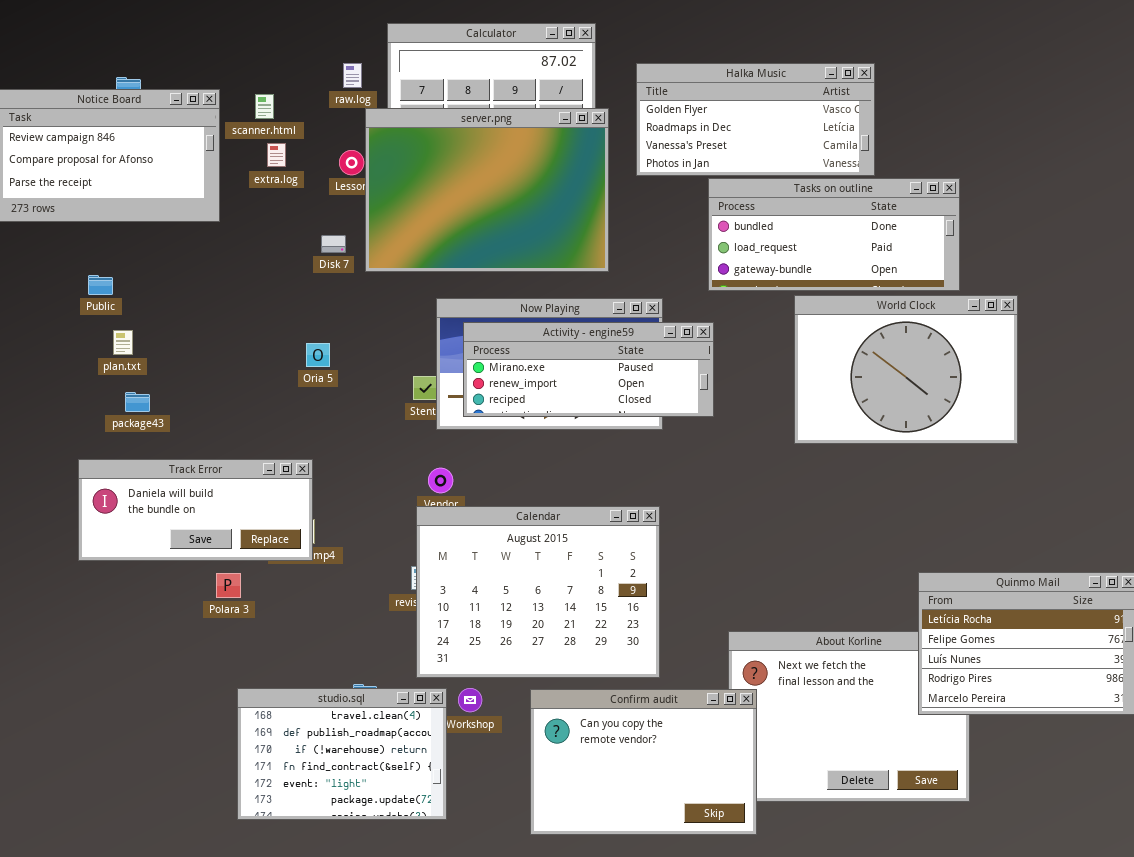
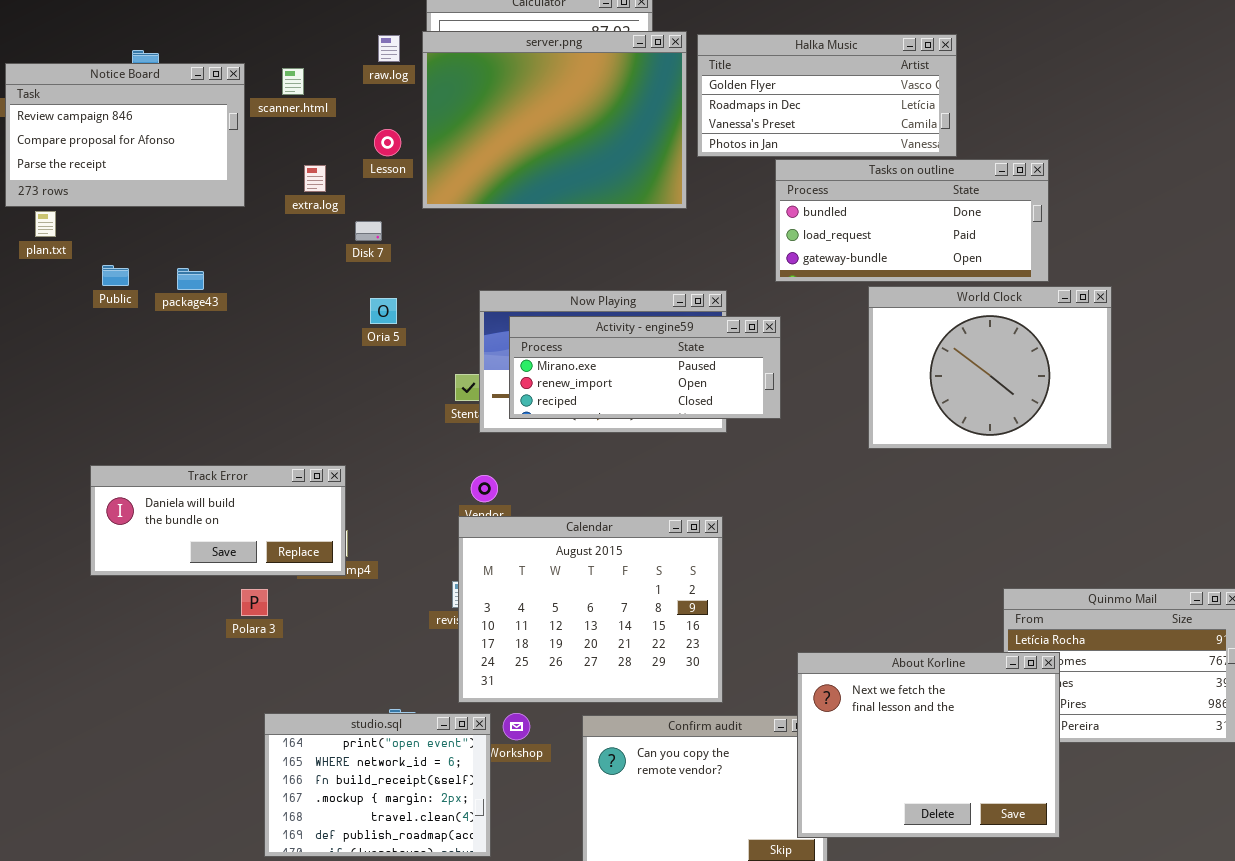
server.png: [365,108,609,272] -> [422,31,687,209], moved
extra.log: [267,143,286,167] -> [304,165,326,192], moved
plan.txt: [113,330,133,355] -> [35,211,56,237], moved
Oria 5: [306,343,330,367] -> [370,298,397,324], moved
package43: [125,392,150,412] -> [177,268,204,290], moved
About Korline: [728,631,970,802] -> [797,652,1060,838], raised
studio.sql: [237,688,447,820] -> [264,713,491,857], scrolled up 4 rows

